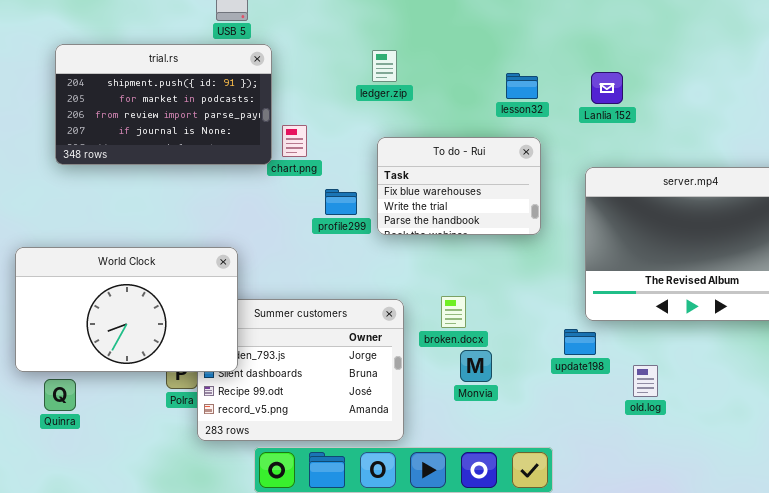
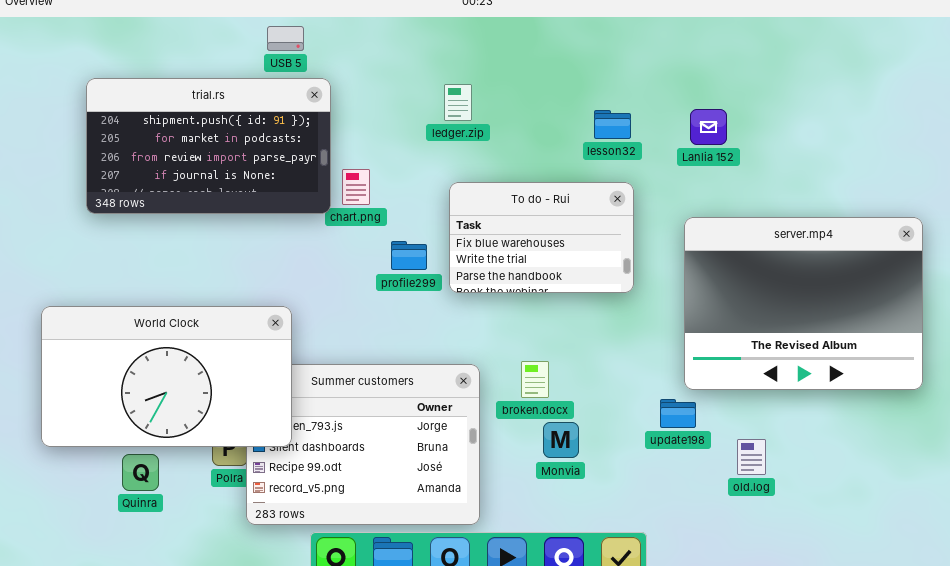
Quinra: [44,379,76,411] -> [122,454,159,491], moved

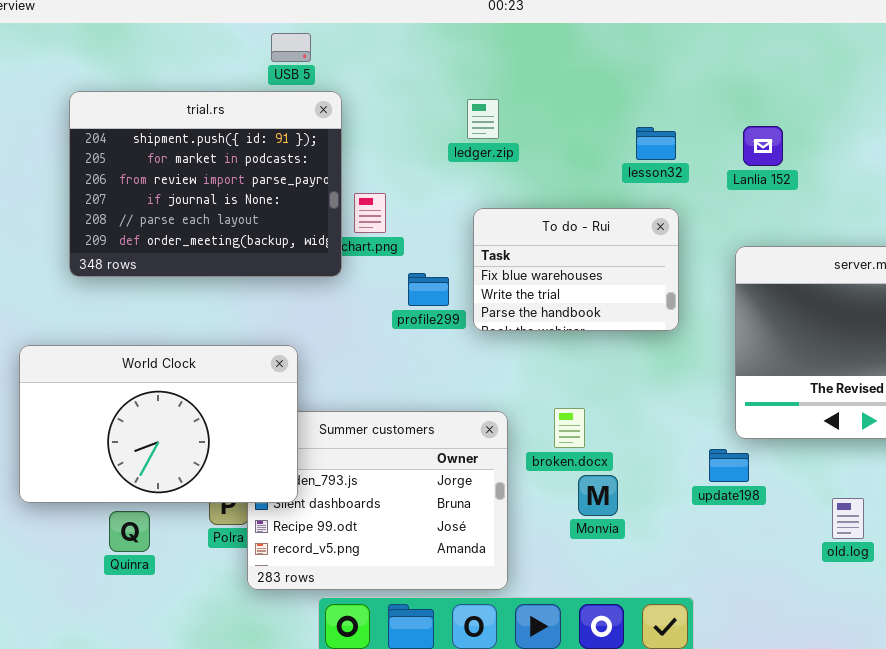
trial.rs: [86,78,331,214] -> [69,91,342,277], resized
old.log: [737,439,766,475] -> [832,498,864,539], moved

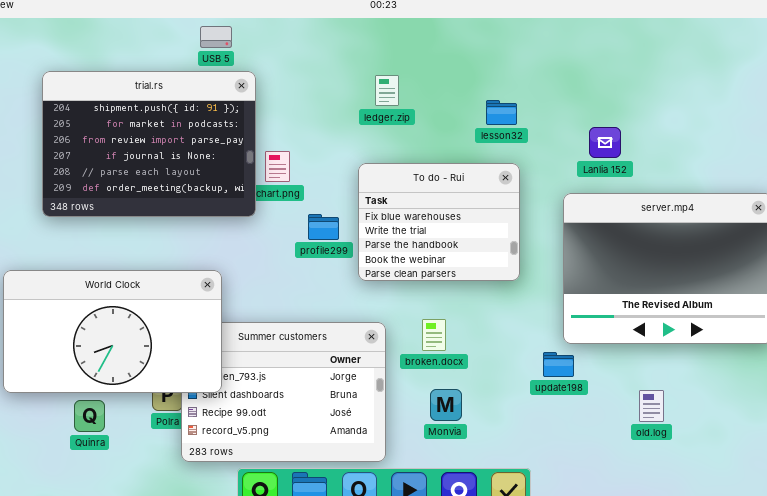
ledger.zip: [467,99,499,139] -> [375,75,399,106], moved
Lanlia 152: [743,126,783,166] -> [589,127,621,158], moved
To do - Rui: [473,208,679,331] -> [358,163,520,281], resized
Monvia: [578,475,618,516] -> [430,389,462,421], moved

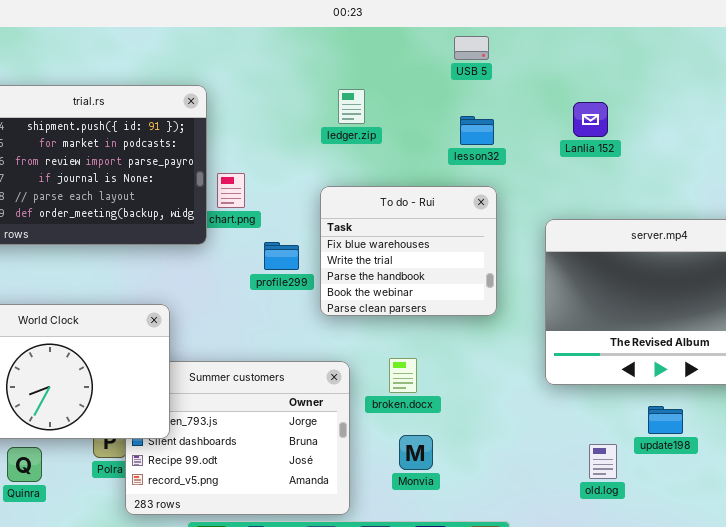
USB 5: [200,26,232,48] -> [454,36,489,60], moved
Lanlia 152: [589,127,621,158] -> [573,102,608,137], moved
update198: [543,352,574,377] -> [648,406,683,434], moved
old.log: [639,390,664,422] -> [589,444,617,479], moved

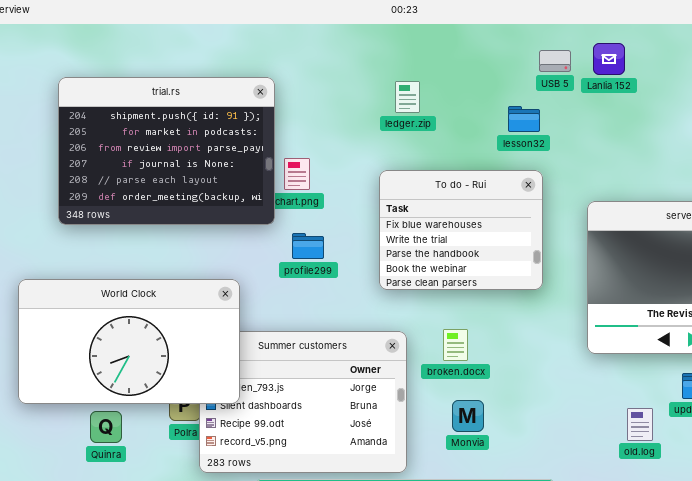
USB 5: [454,36,489,60] -> [539,50,571,72], moved
Lanlia 152: [573,102,608,137] -> [593,43,625,75], moved
profile299: [264,242,299,270] -> [292,233,324,259], moved

